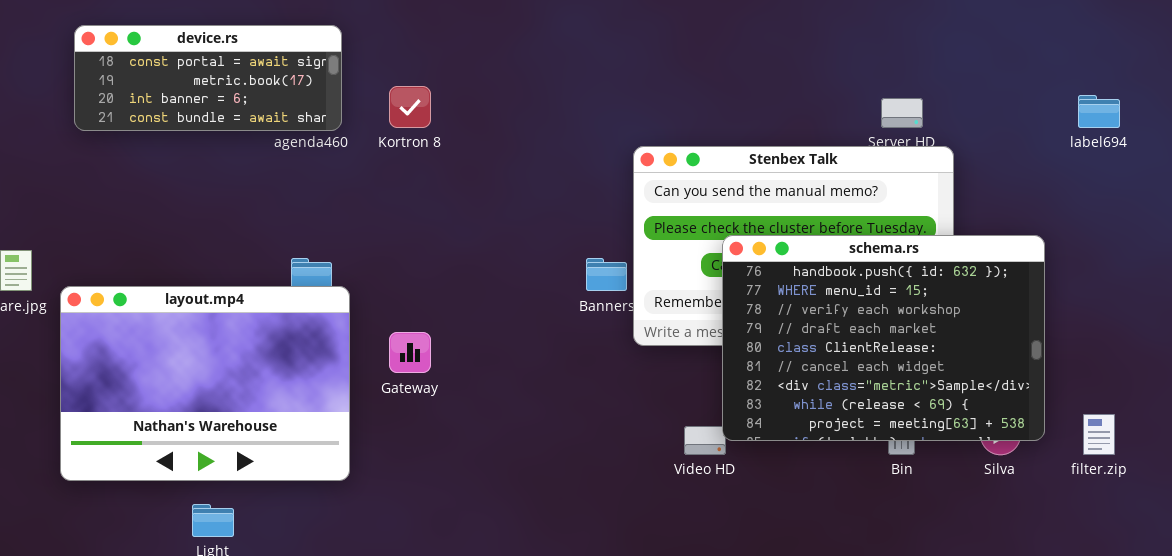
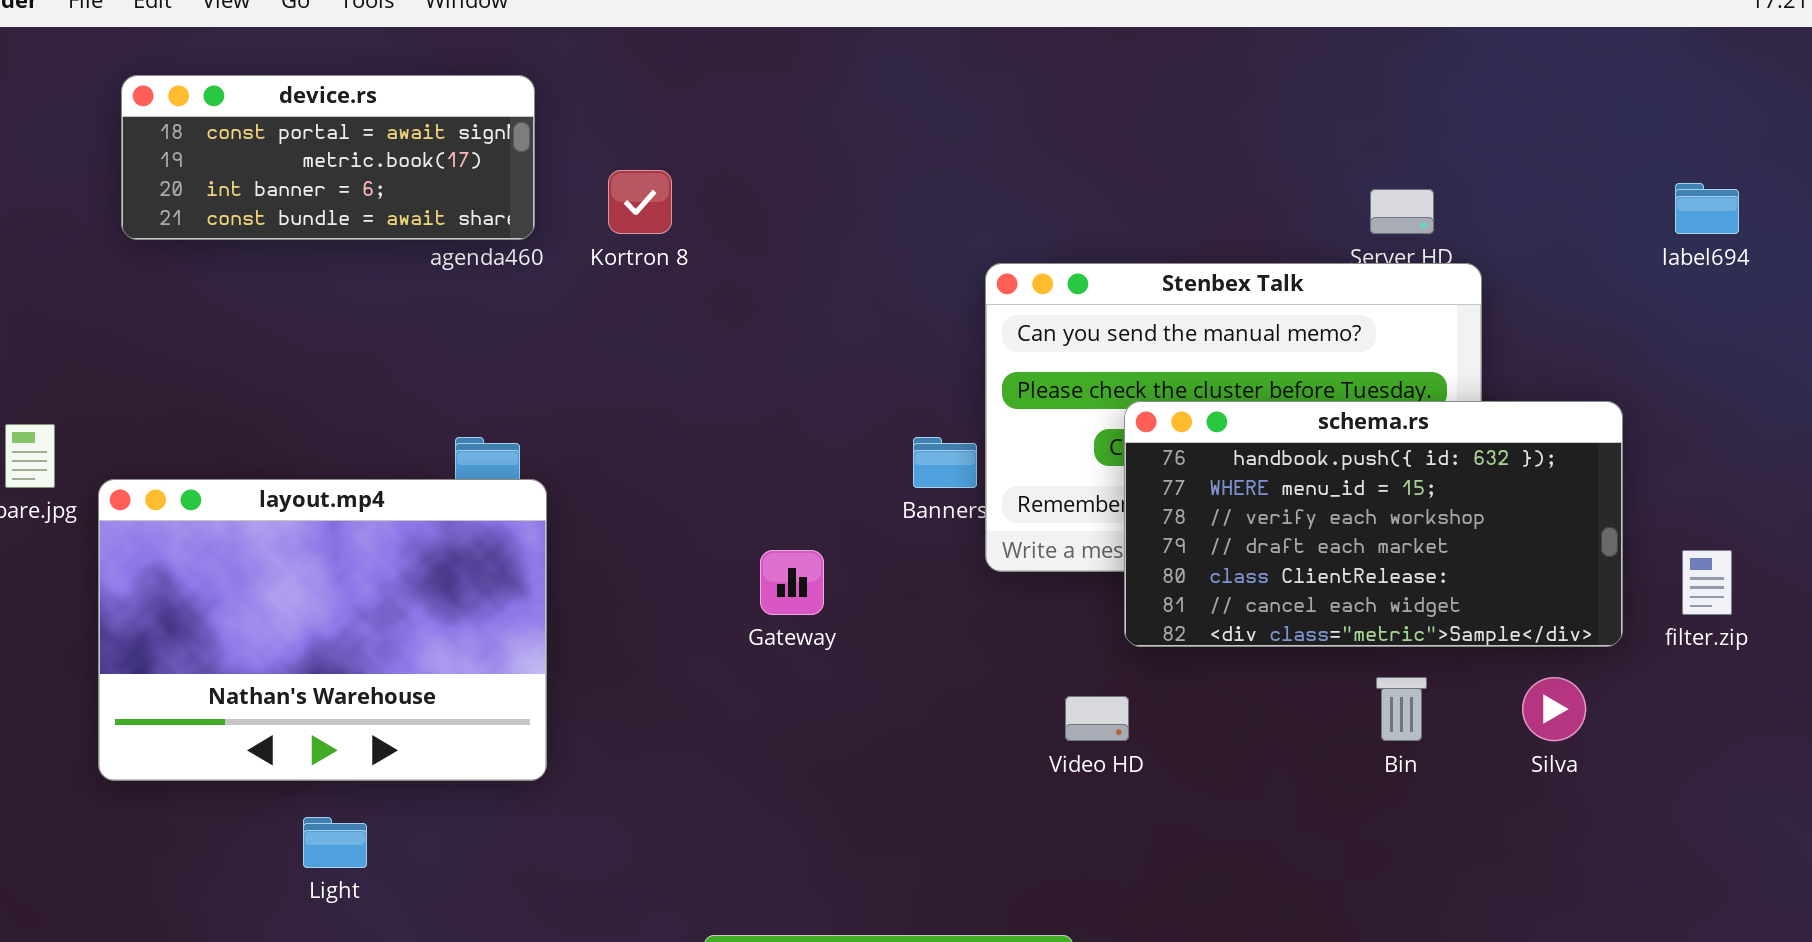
schema.rs: [722,235,1045,441] -> [1124,401,1623,647], resized
Gateway: [389,332,431,373] -> [760,550,824,615], moved
filter.zip: [1083,414,1115,455] -> [1682,550,1732,615], moved

